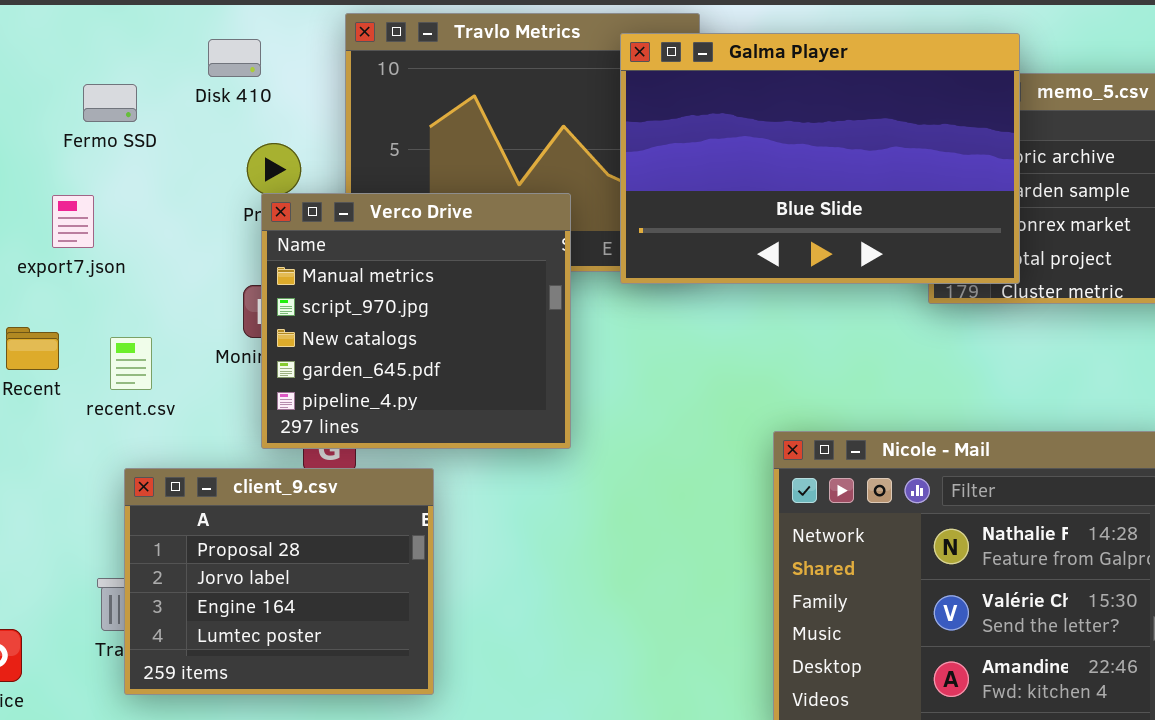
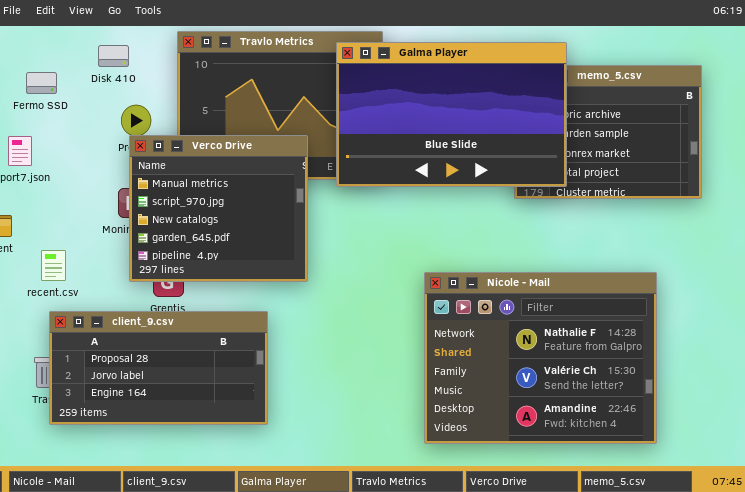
recent.csv: [110,337,152,390] -> [41,250,66,281], moved
client_9.csv: [124,468,434,695] -> [49,311,268,425], resized

